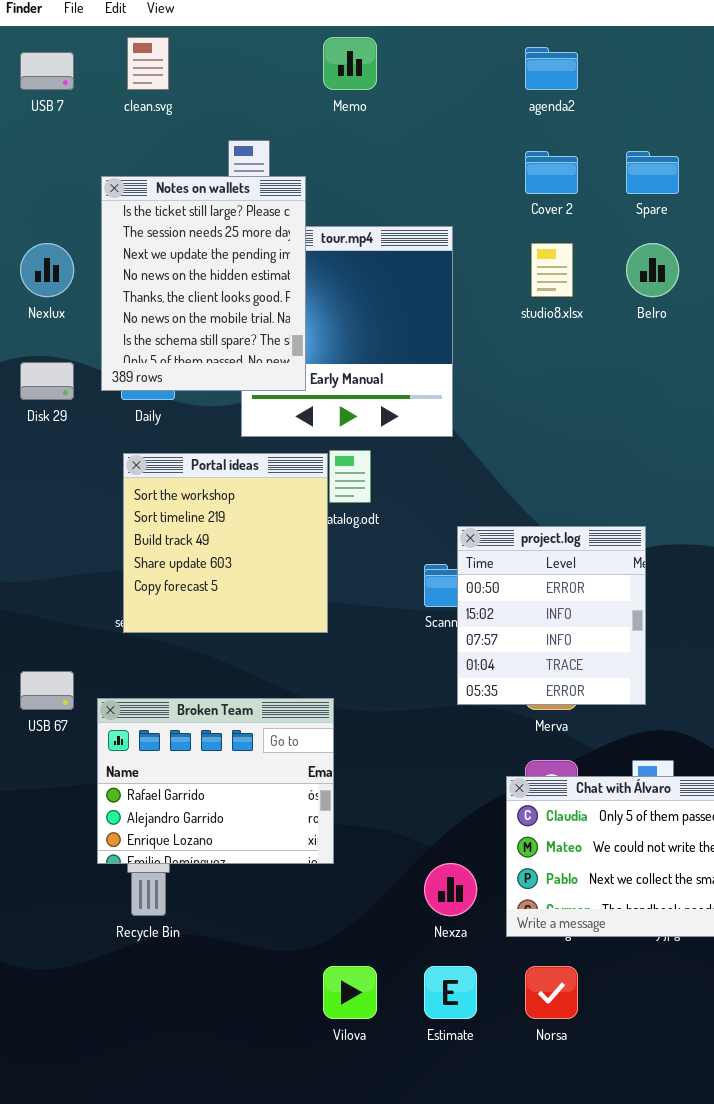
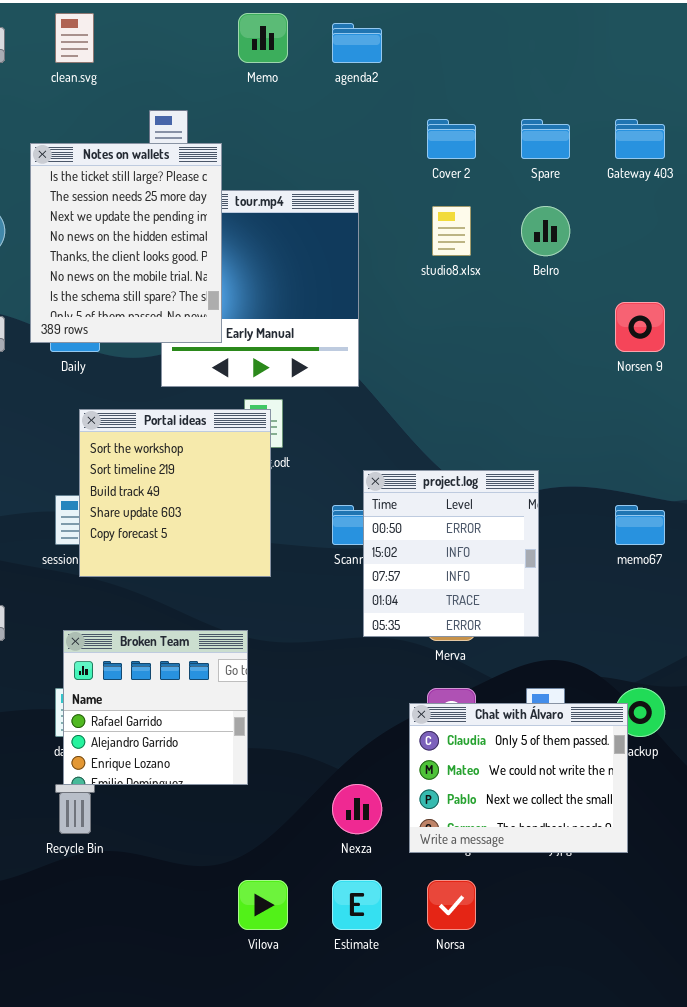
agenda2: [525,47,578,90] -> [332,23,382,63], moved
Portal ideas: [123,453,328,633] -> [79,409,271,577], moved
Broken Team: [97,698,334,864] -> [63,630,248,785], resized

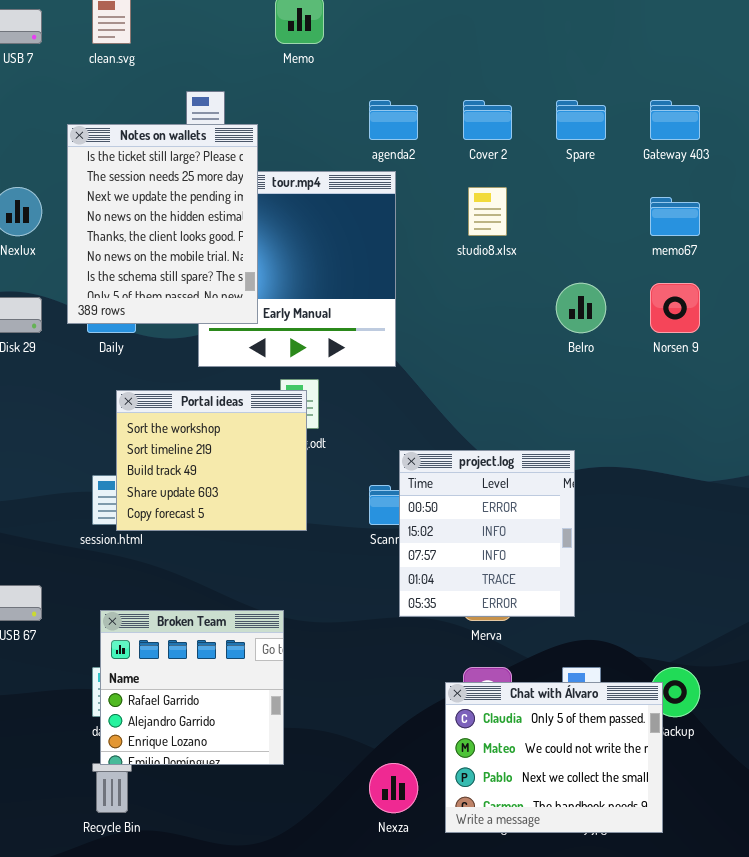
agenda2: [332,23,382,63] -> [369,100,418,140], moved
Belro: [521,206,570,256] -> [556,283,606,333], moved
Portal ideas: [79,409,271,577] -> [116,390,307,531], resized
memo67: [615,505,665,545] -> [650,197,700,236], moved

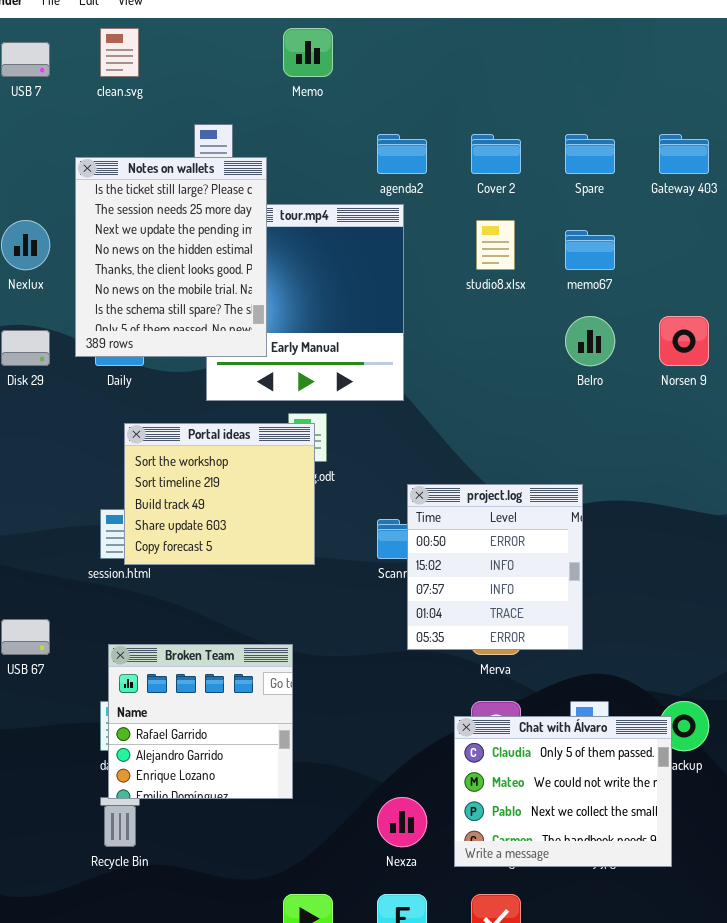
memo67: [650,197,700,236] -> [565,230,615,270], moved

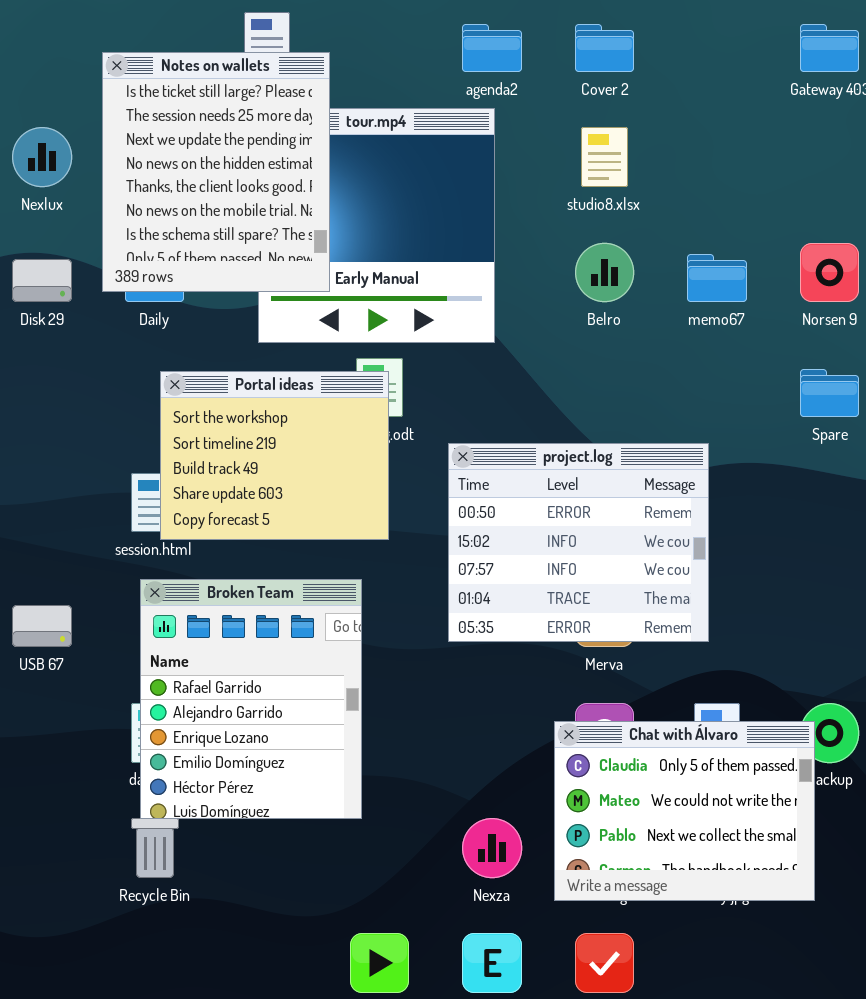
Spare: [565,134,615,174] -> [800,369,859,417], moved
memo67: [565,230,615,270] -> [687,254,747,302], moved
Belro: [565,316,615,366] -> [575,243,634,302], moved
project.log: [407,484,583,650] -> [448,443,709,642], resized
Broken Team: [108,644,293,799] -> [140,579,362,819], resized

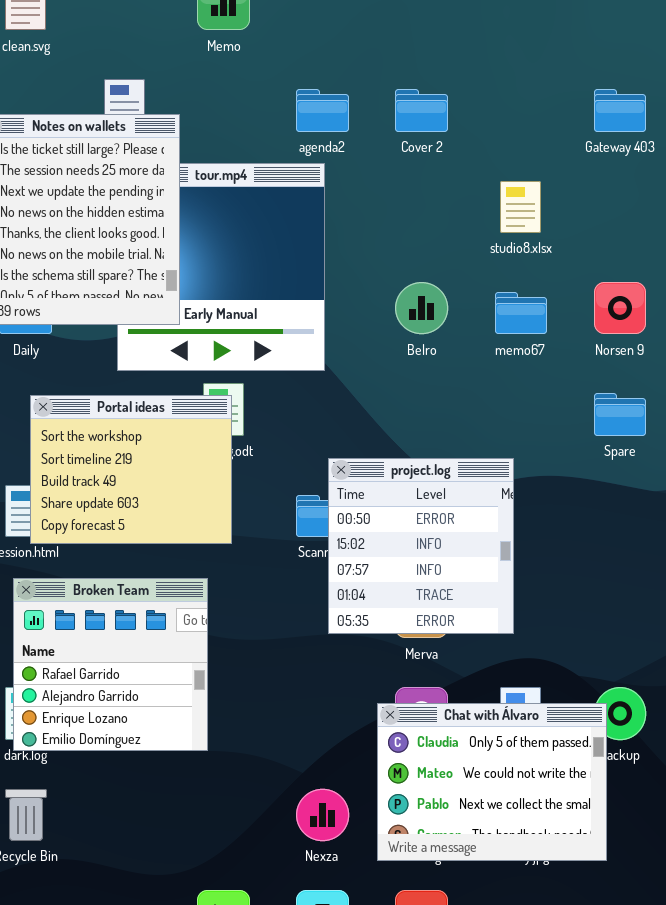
studio8.xlsx: [581,127,628,187] -> [500,181,541,233], moved
project.log: [448,443,709,642] -> [328,458,514,634], resized
Broken Team: [140,579,362,819] -> [13,578,208,751], resized

